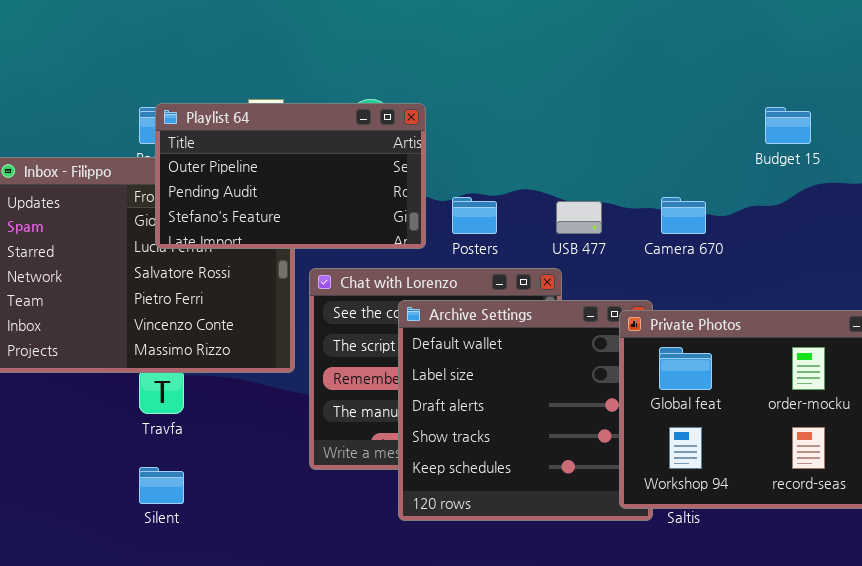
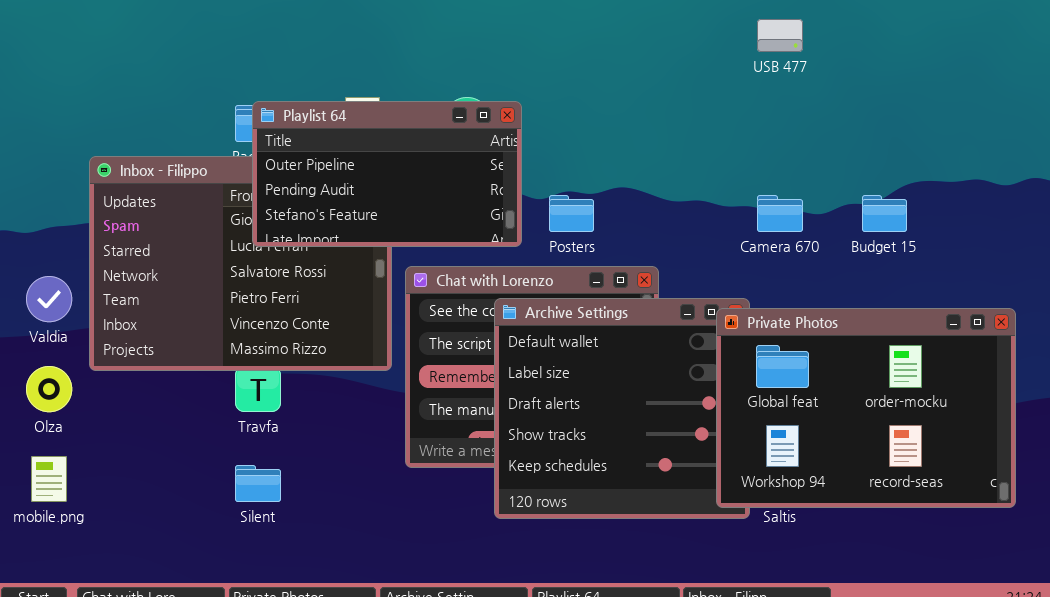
Budget 15: [765,107,811,144] -> [862,195,907,232], moved
USB 477: [556,201,602,234] -> [757,19,803,52], moved

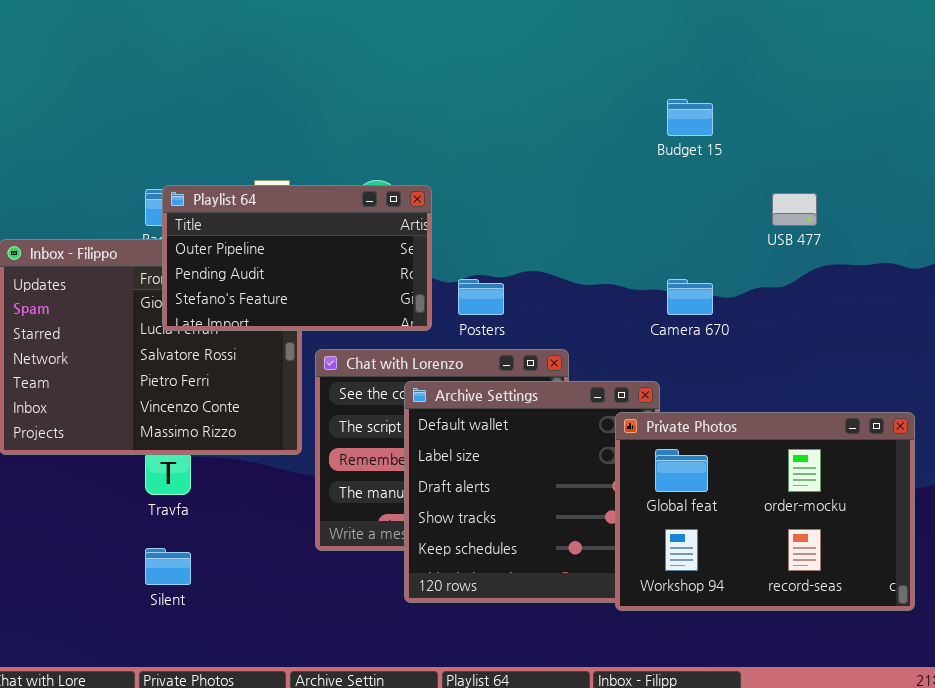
USB 477: [757,19,803,52] -> [772,193,817,226], moved
Budget 15: [862,195,907,232] -> [667,99,713,136], moved
Private Photos: [716,308,1016,508] -> [615,412,915,611], moved

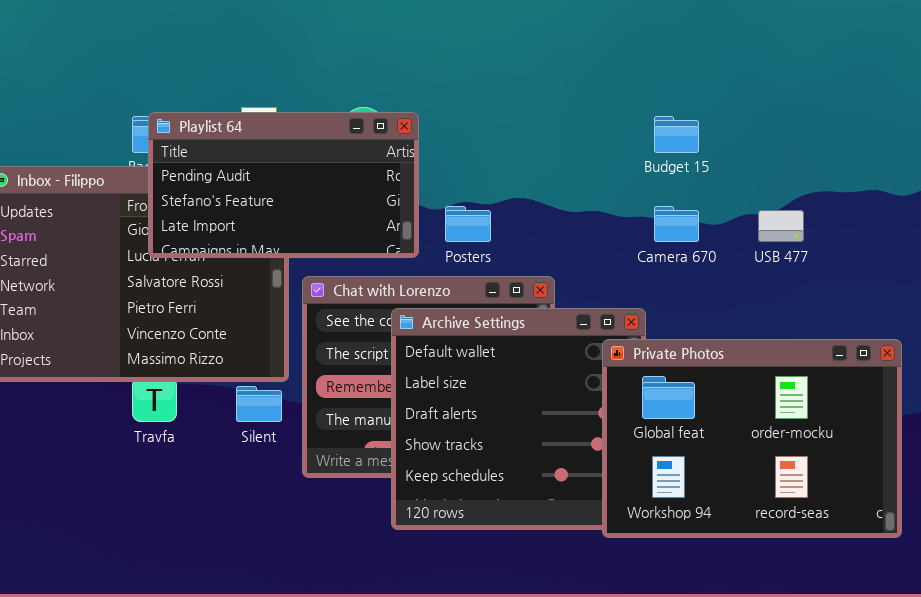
Budget 15: [667,99,713,136] -> [654,116,699,153], moved
Playlist 64: [162,185,432,331] -> [148,112,419,258], scrolled down 1 row
USB 477: [772,193,817,226] -> [758,210,804,242], moved
Silent: [145,548,191,585] -> [236,386,282,422], moved

